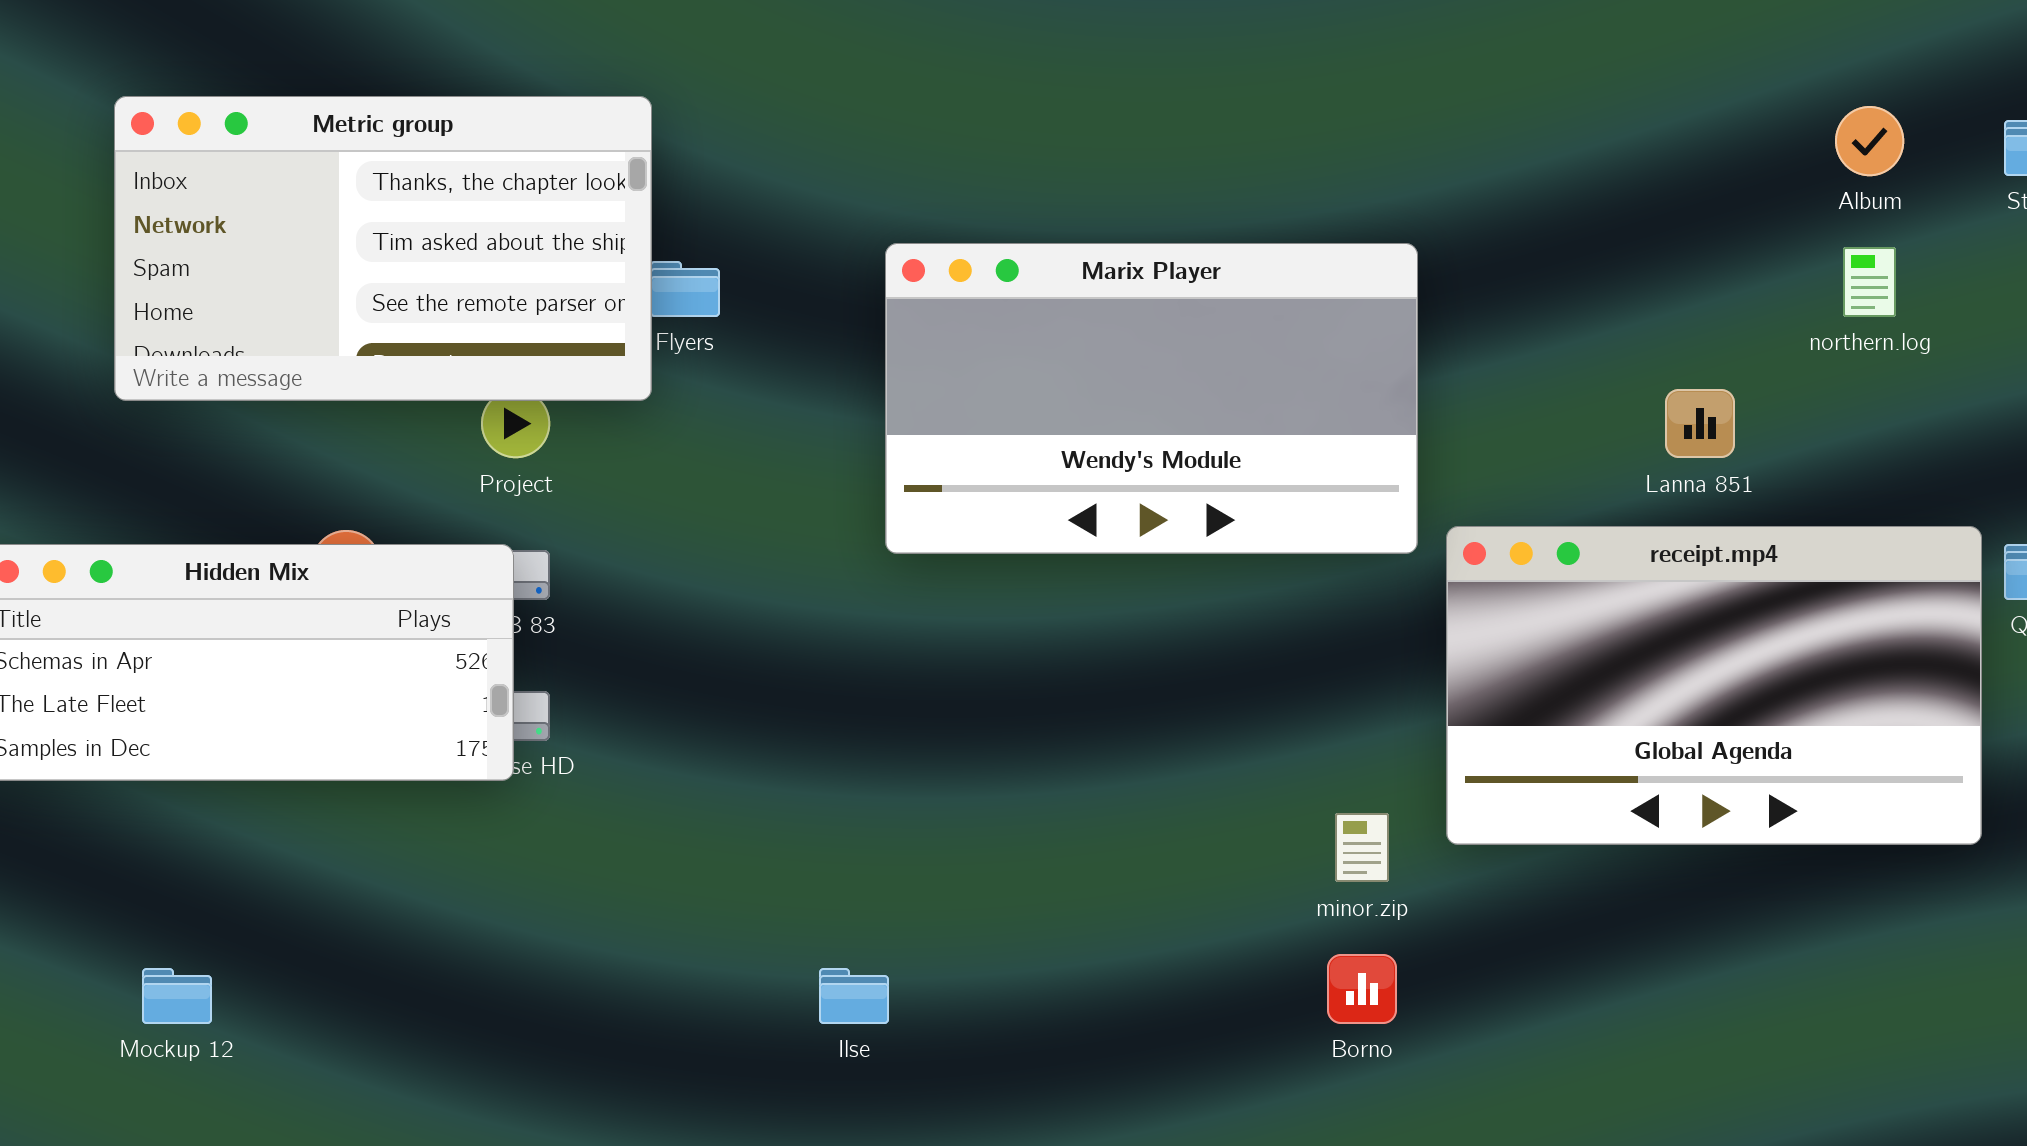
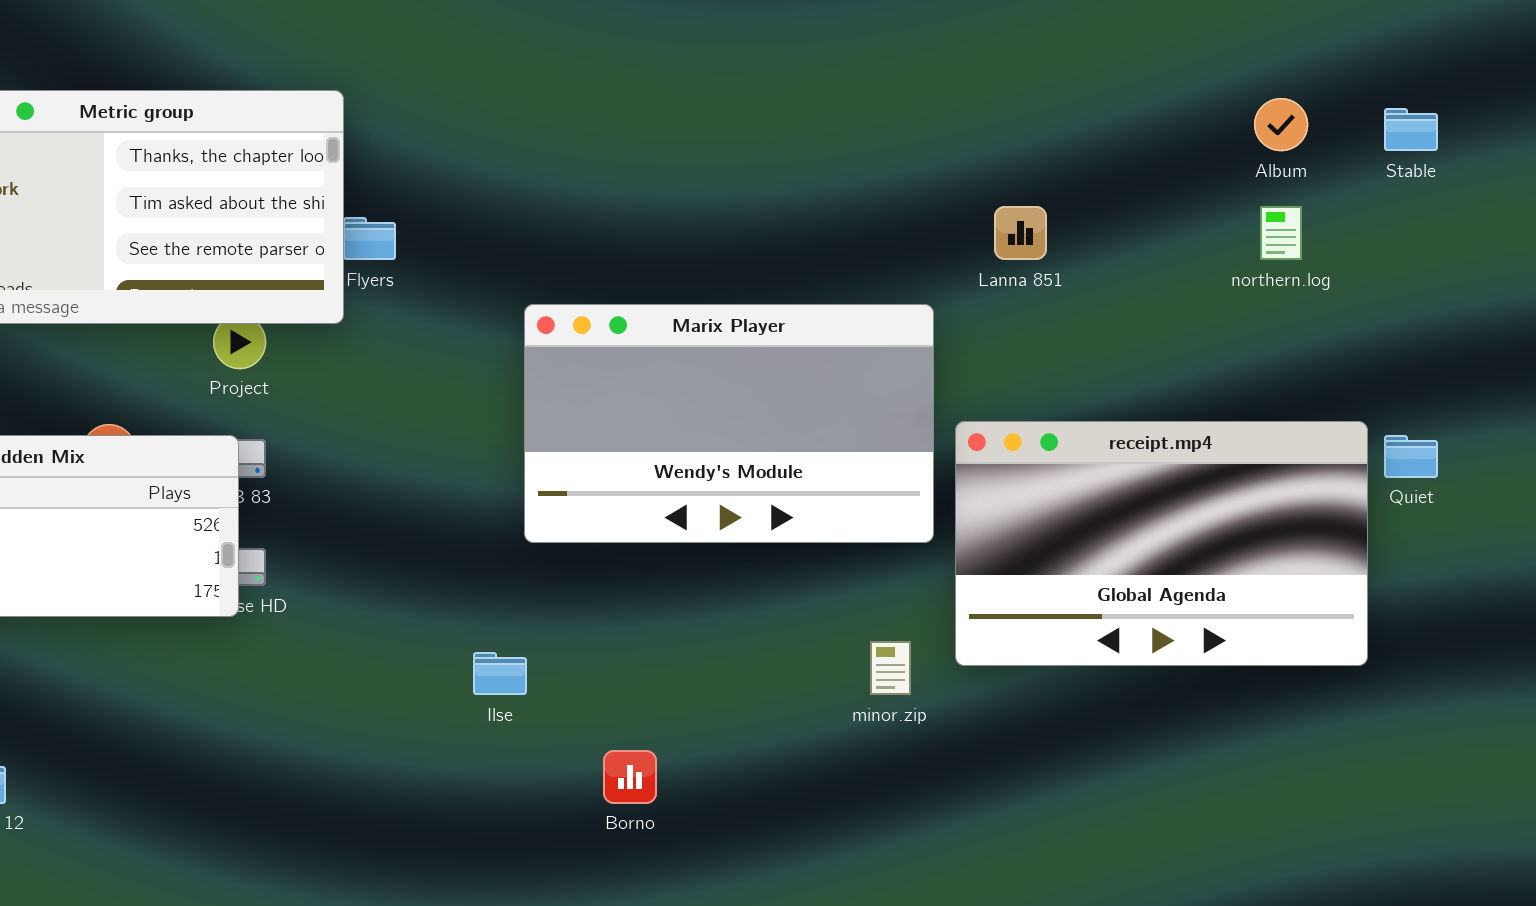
Marix Player: [885,243,1418,554] -> [524,304,934,543], moved
Lanna 851: [1665,389,1735,458] -> [994,206,1047,260], moved
Borno: [1327,954,1397,1024] -> [603,750,657,804], moved
Ilse: [819,968,889,1024] -> [473,652,527,695], moved

